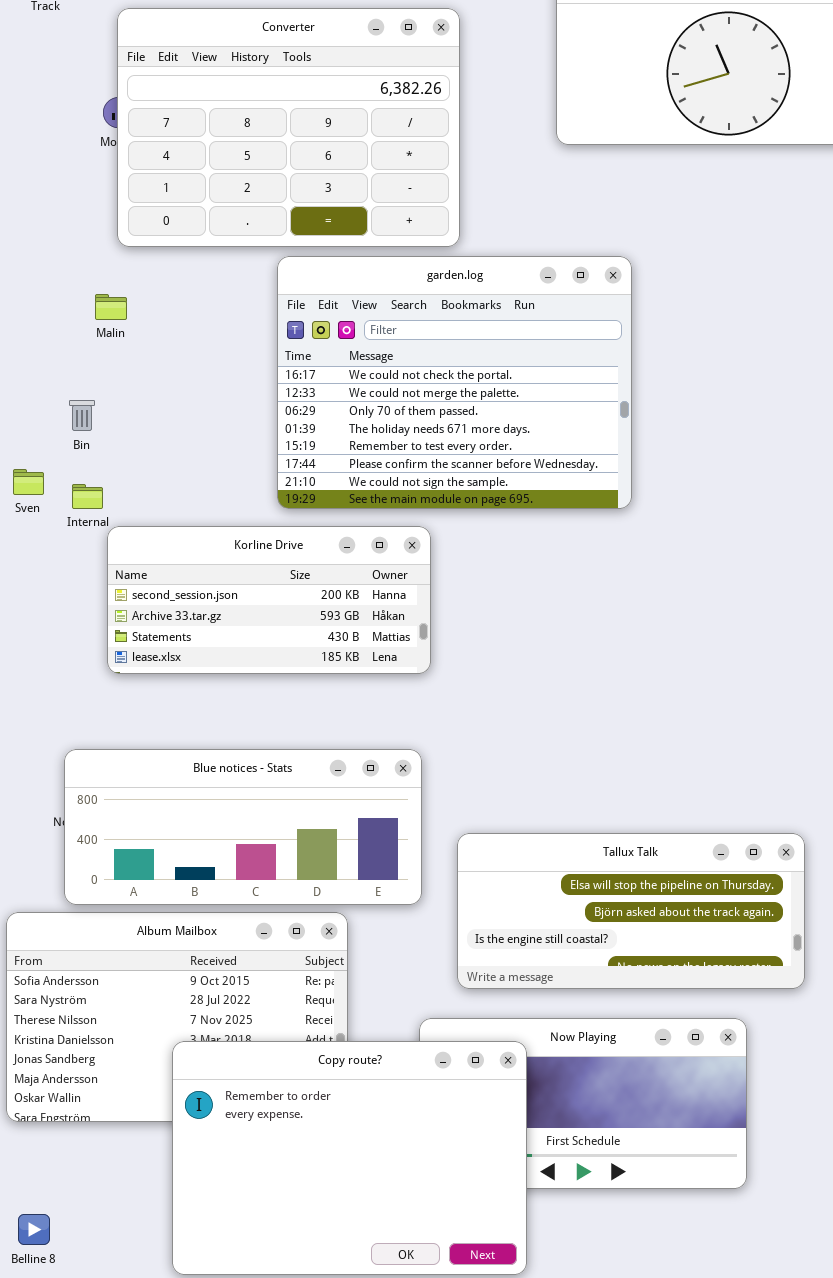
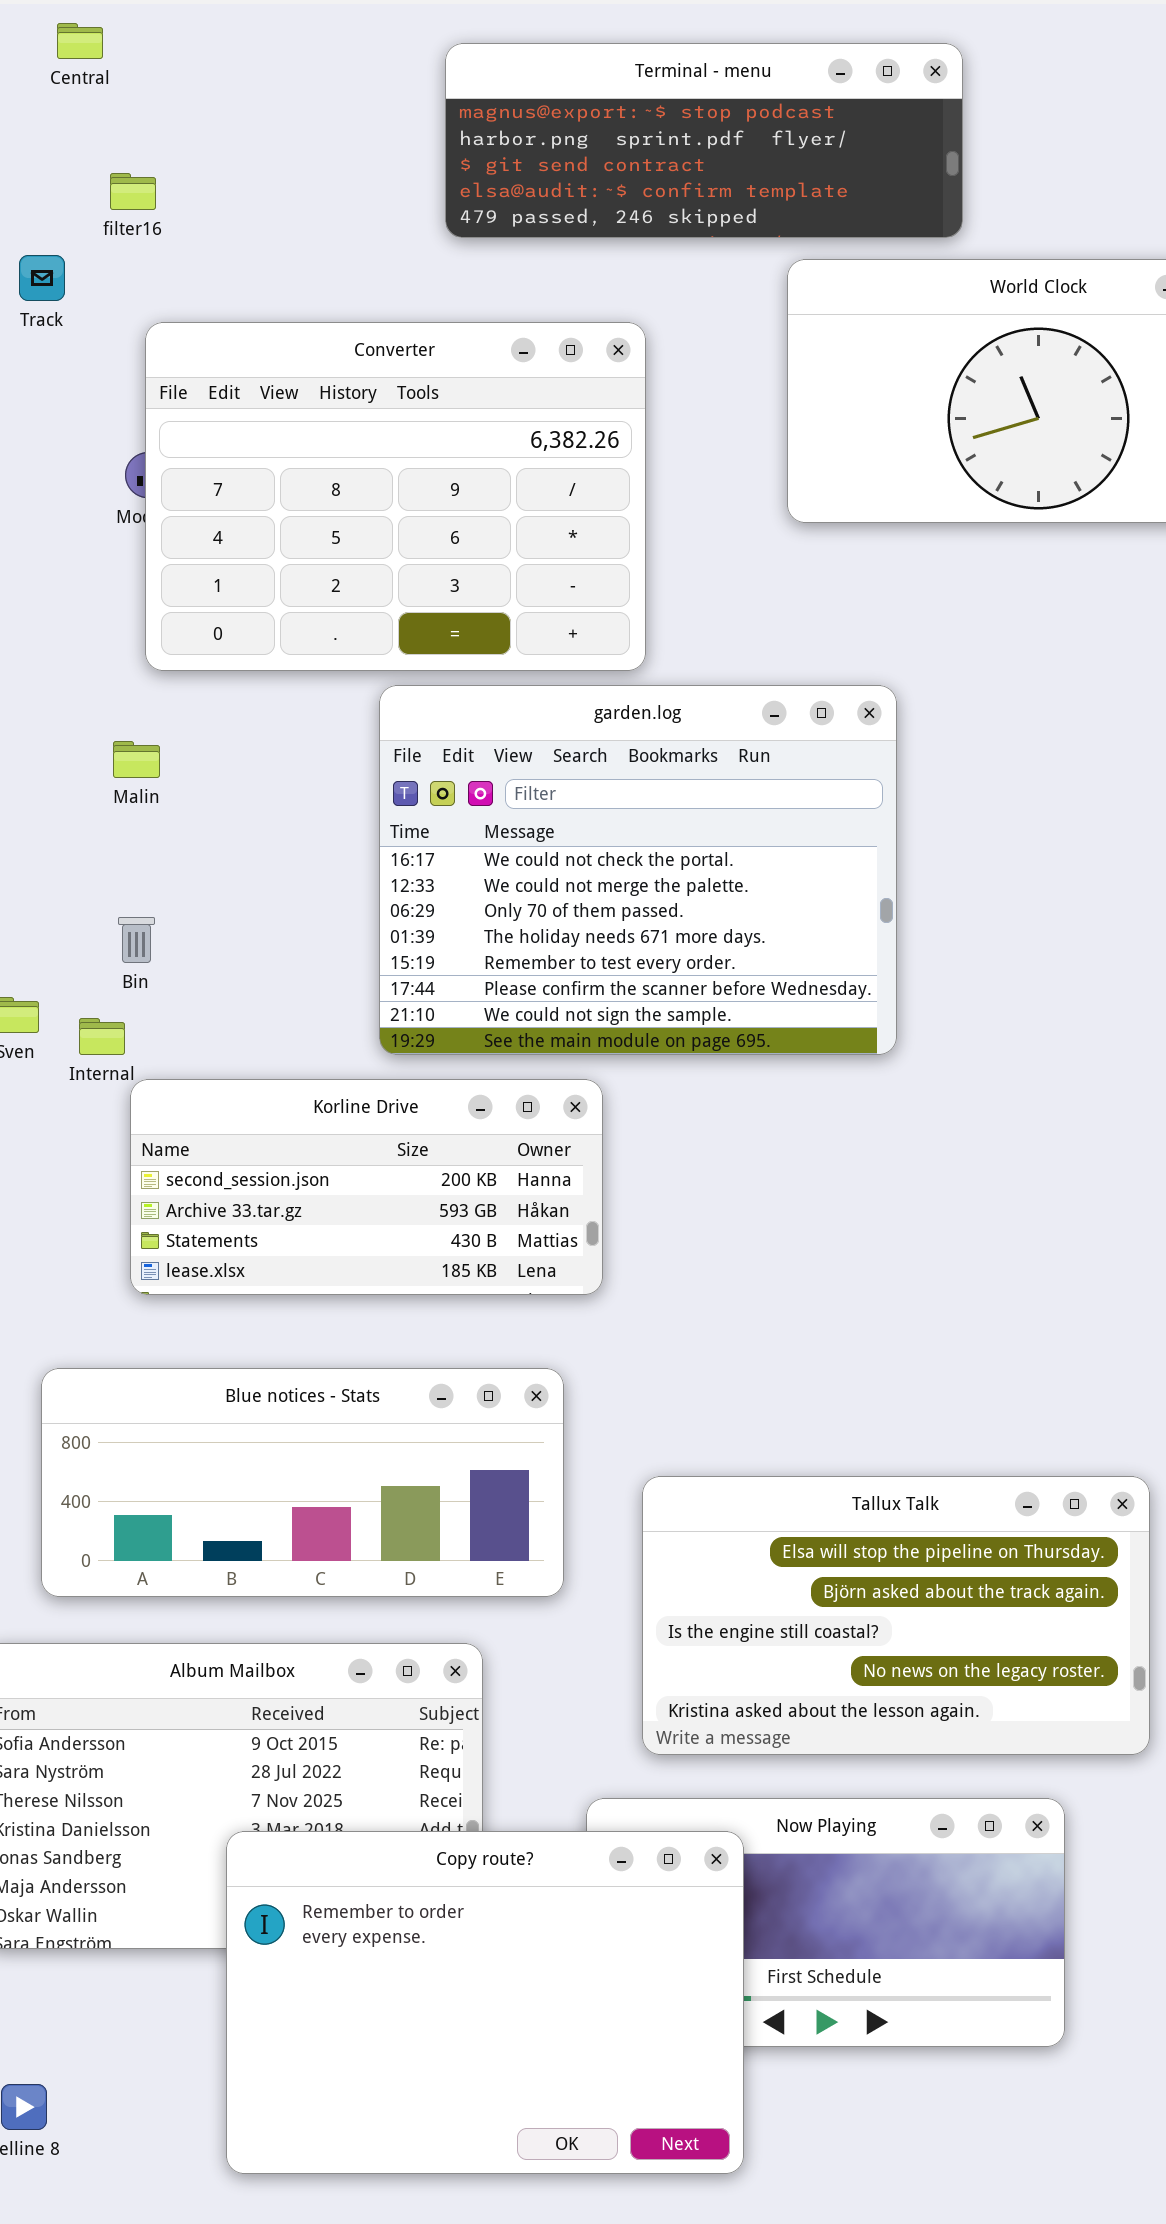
Bin: [69,400,95,431] -> [118,917,155,963], moved
Blue notices - Stats: [64,749,422,905] -> [41,1368,564,1597], moved
Tallux Talk: [457,833,805,989] -> [642,1476,1150,1755], resized

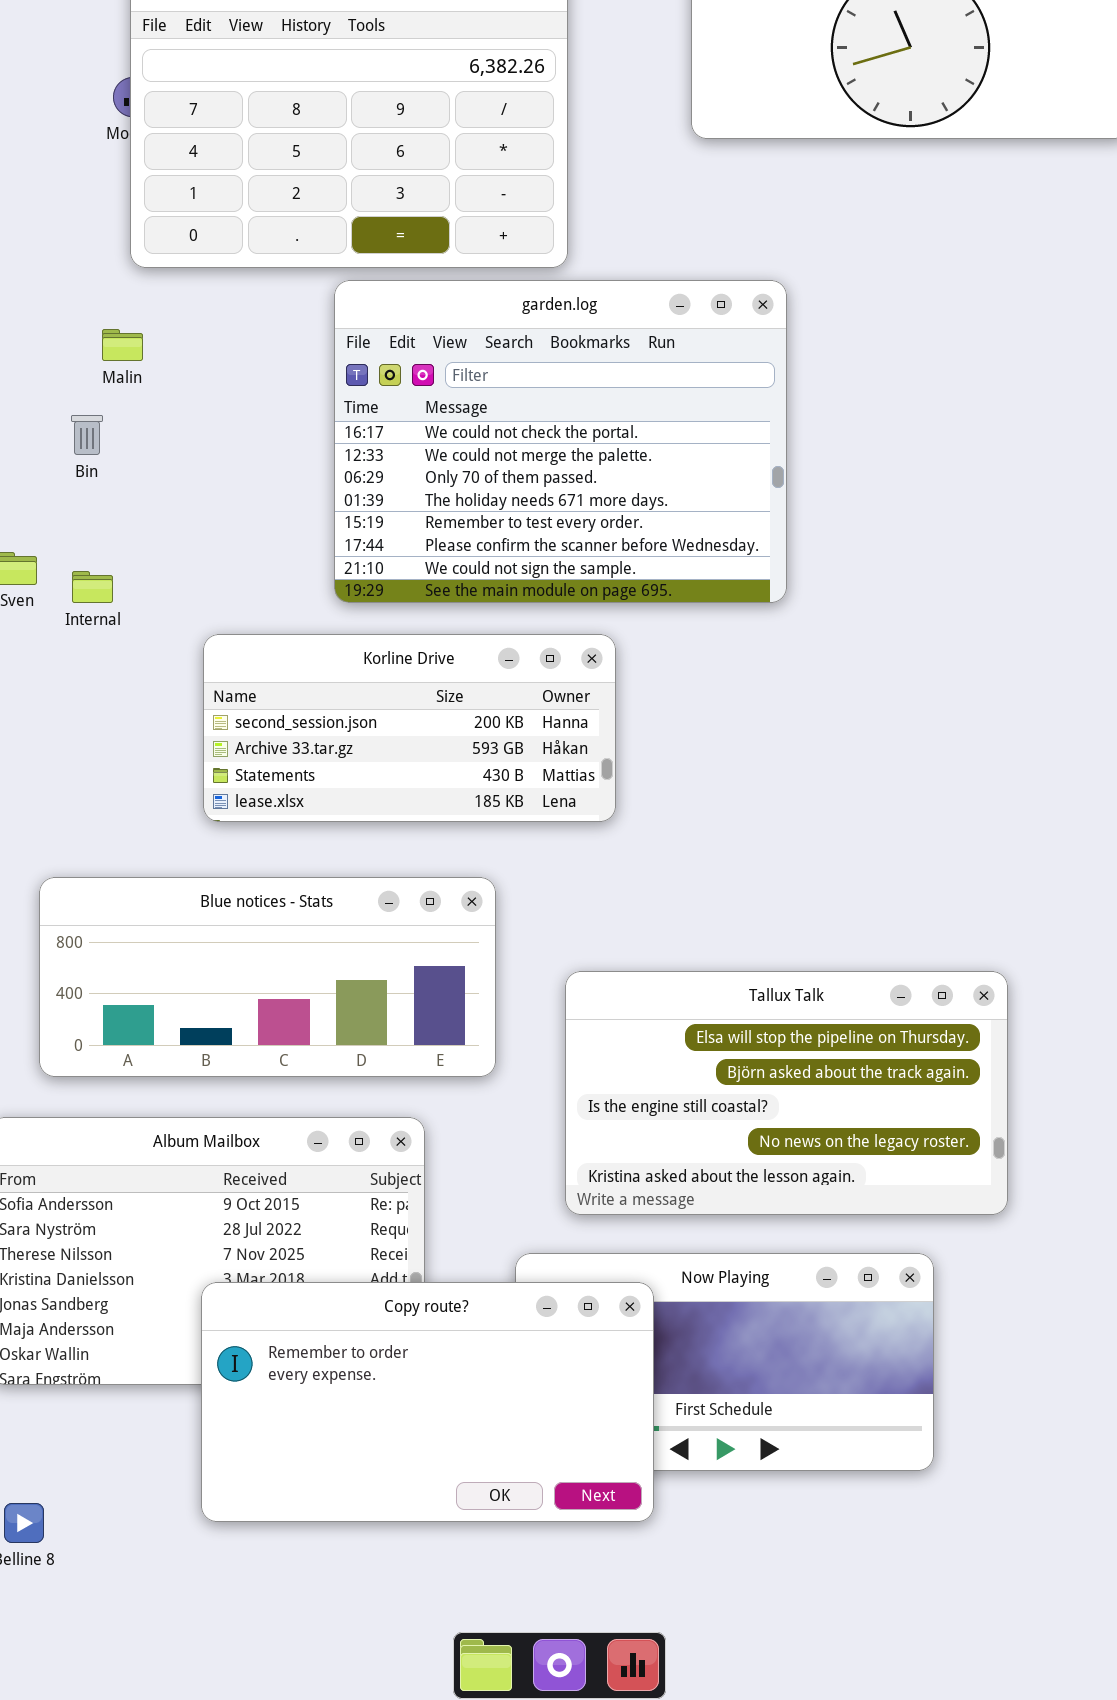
Bin: [118,917,155,963] -> [71,415,103,455], moved
Korline Drive: [130,1079,603,1295] -> [203,634,616,822], moved
Copy route?: [226,1831,744,2174] -> [201,1282,654,1522], resized

